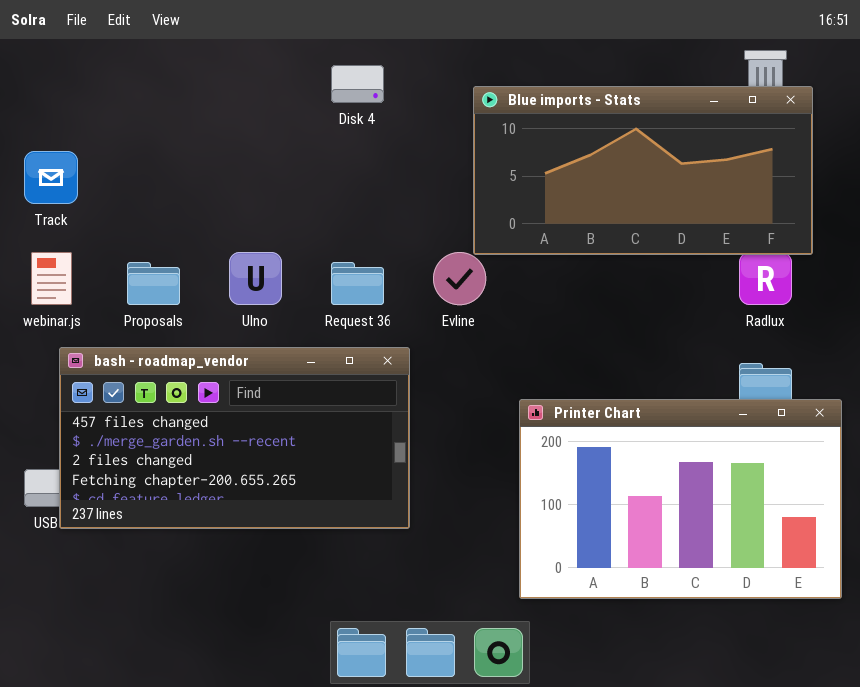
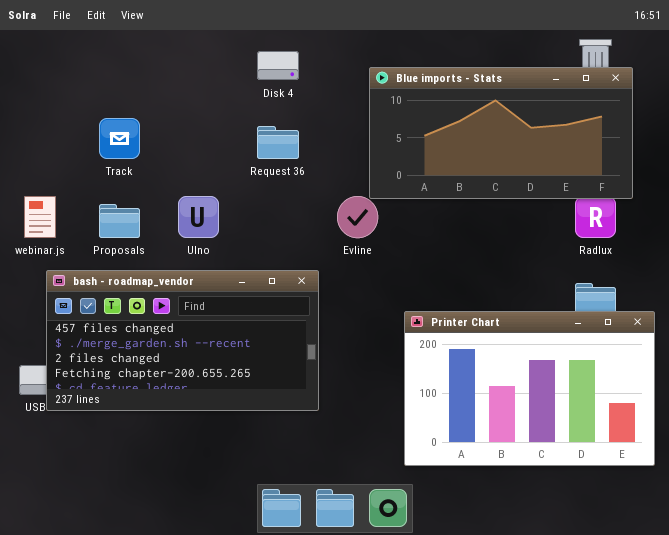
Track: [24,151,78,204] -> [99,118,140,159], moved
Request 36: [331,262,384,305] -> [257,126,299,159], moved

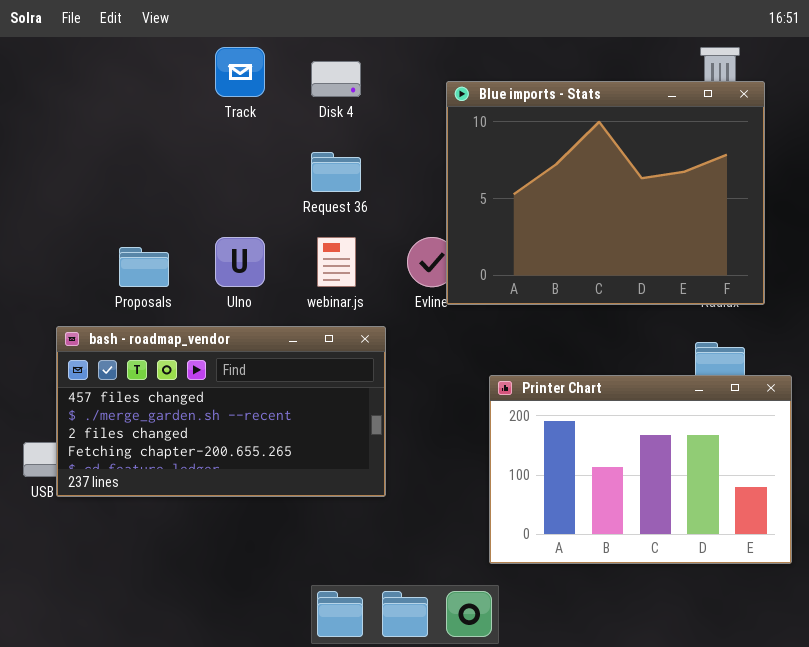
Blue imports - Stats: [369,67,633,199] -> [446,81,765,305], resized
Track: [99,118,140,159] -> [215,47,265,97], moved
webinar.js: [24,196,56,238] -> [317,237,356,287], moved

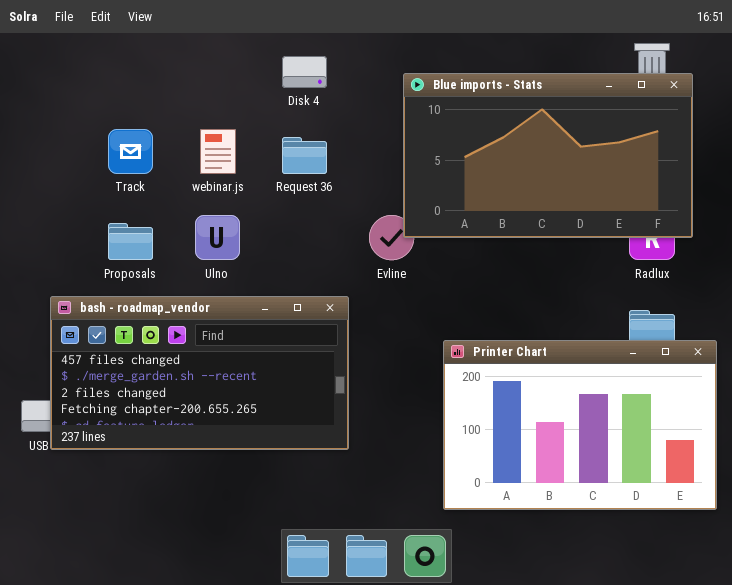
Track: [215,47,265,97] -> [108,129,153,174], moved
Blue imports - Stats: [446,81,765,305] -> [403,73,693,238], resized
webinar.js: [317,237,356,287] -> [200,129,236,174], moved

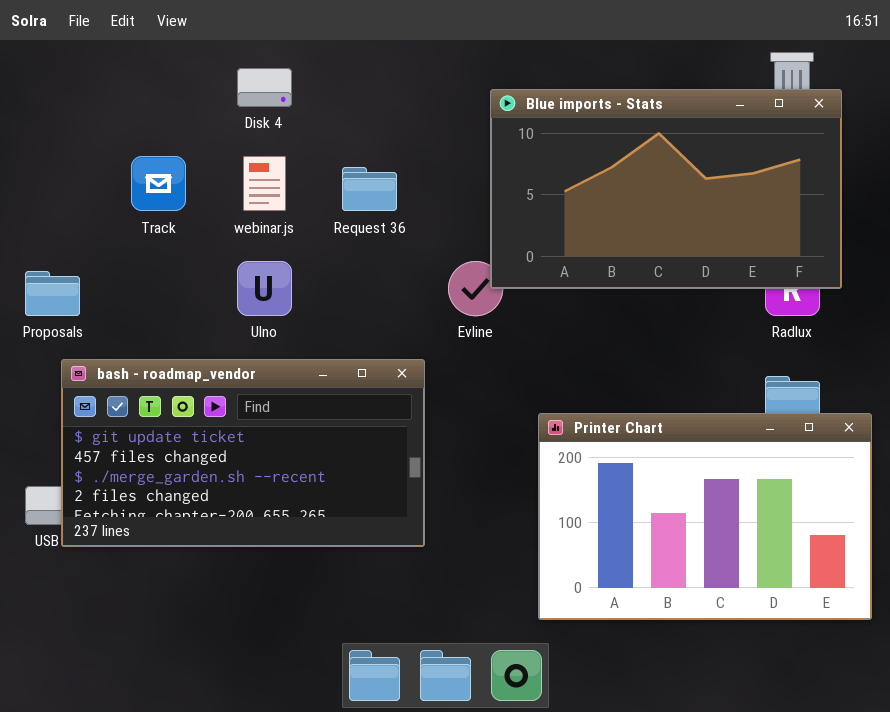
Disk 4: [282,56,327,88] -> [237,68,292,107], moved
Proposals: [108,223,153,260] -> [25,271,80,316], moved
bash - roadmap_vendor: [50,296,349,450] -> [61,359,425,547], scrolled up 1 row

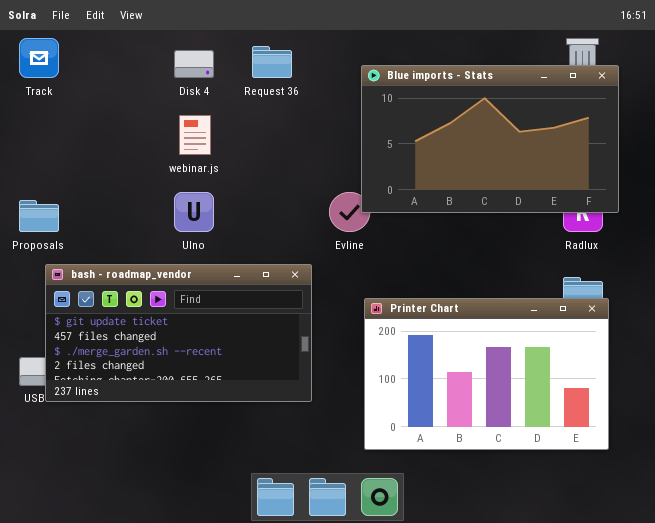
Track: [131,156,186,211] -> [19,38,59,78], moved
Request 36: [342,167,397,211] -> [252,46,292,78], moved
Printer Chart: [538,413,872,620] -> [364,298,609,450], moved

